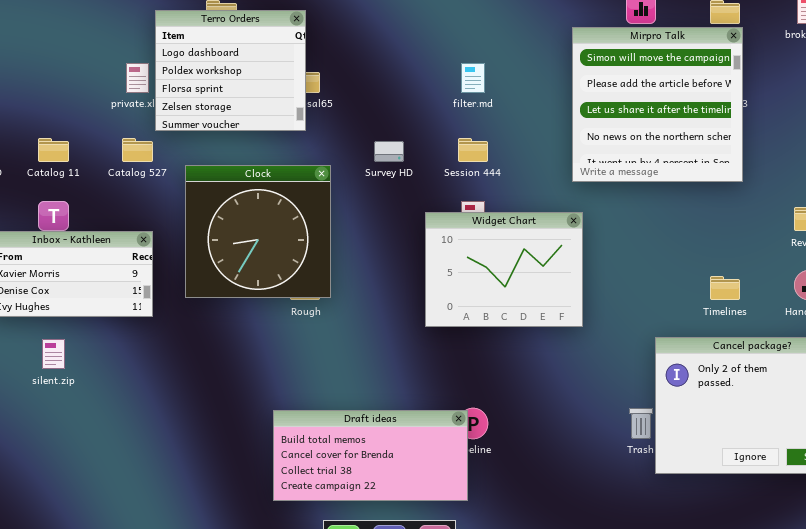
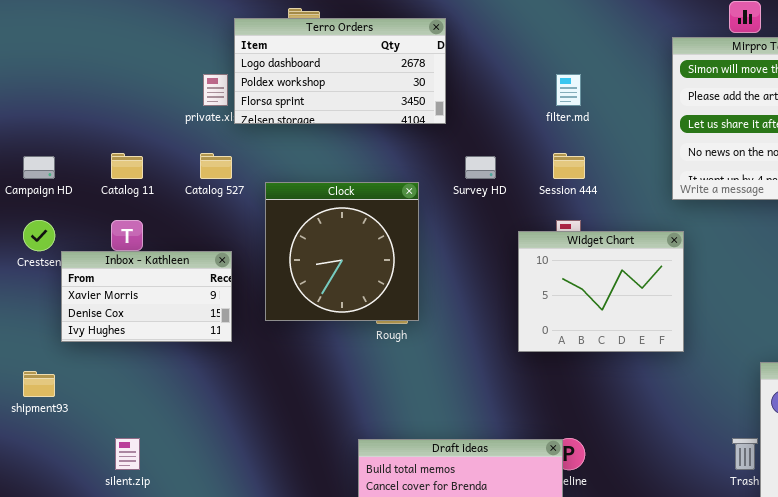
Terro Orders: [155,10,306,131] -> [234,18,446,124], resized
silent.zip: [42,339,65,369] -> [115,438,140,470], moved

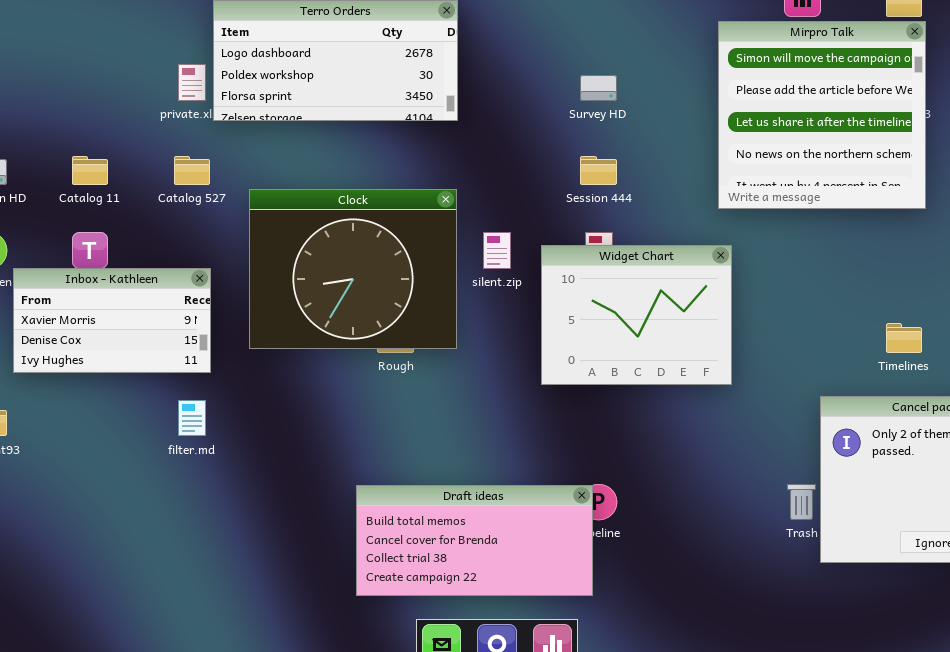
filter.md: [556,74,581,106] -> [178,400,206,436], moved
Survey HD: [465,156,496,179] -> [580,75,617,101], moved
Clock: [265,182,419,321] -> [249,189,457,349], resized
silent.zip: [115,438,140,470] -> [483,232,511,269], moved

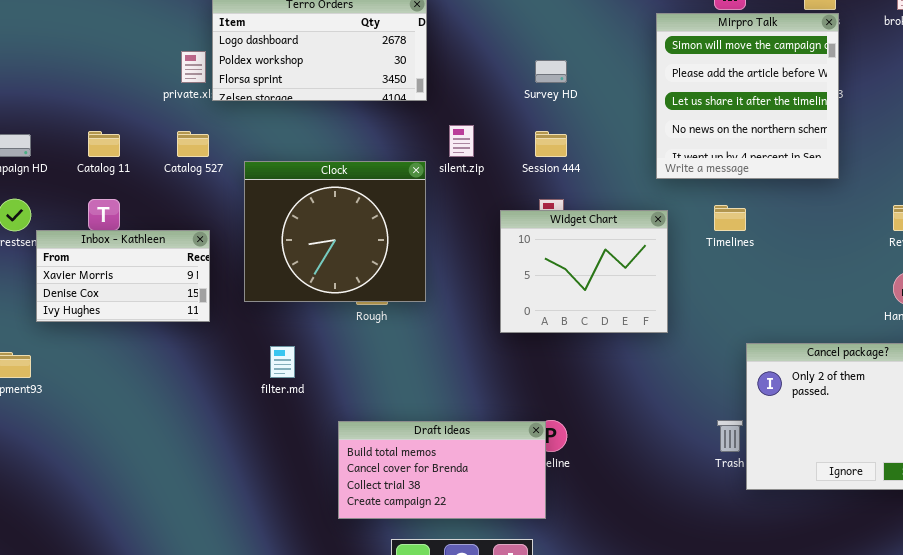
silent.zip: [483,232,511,269] -> [449,125,474,157], moved
Timelines: [886,323,922,353] -> [714,205,746,231], moved
filter.md: [178,400,206,436] -> [270,346,295,378], moved

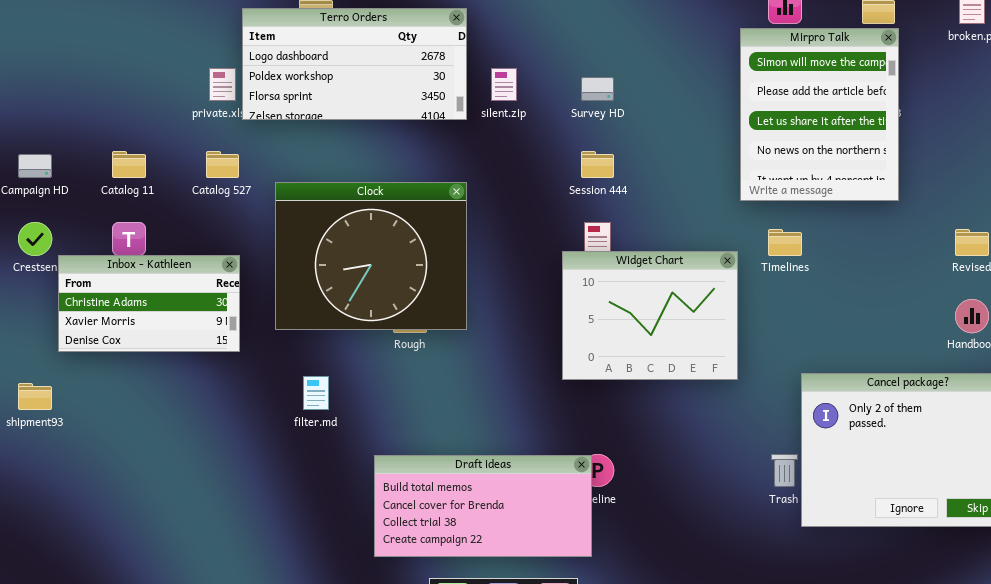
Mirpro Talk: [656,13,839,179] -> [740,28,899,201], resized
silent.zip: [449,125,474,157] -> [491,68,517,101], moved
Widget Chart: [500,210,668,333] -> [562,251,738,380], moved
Inbox - Kathleen: [36,230,210,322] -> [58,255,240,352], scrolled up 1 row

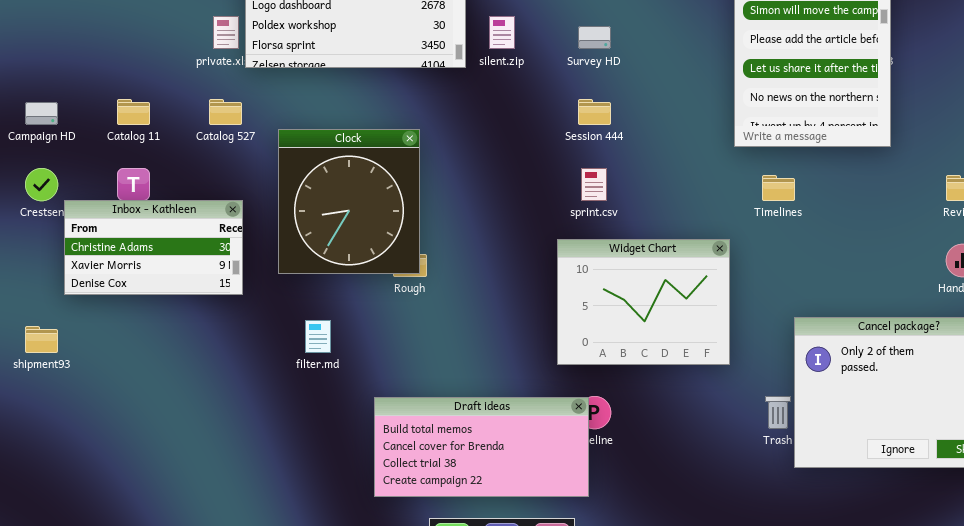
Clock: [275,182,467,330] -> [278,129,420,274], resized
Widget Chart: [562,251,738,380] -> [557,239,730,365], moved

